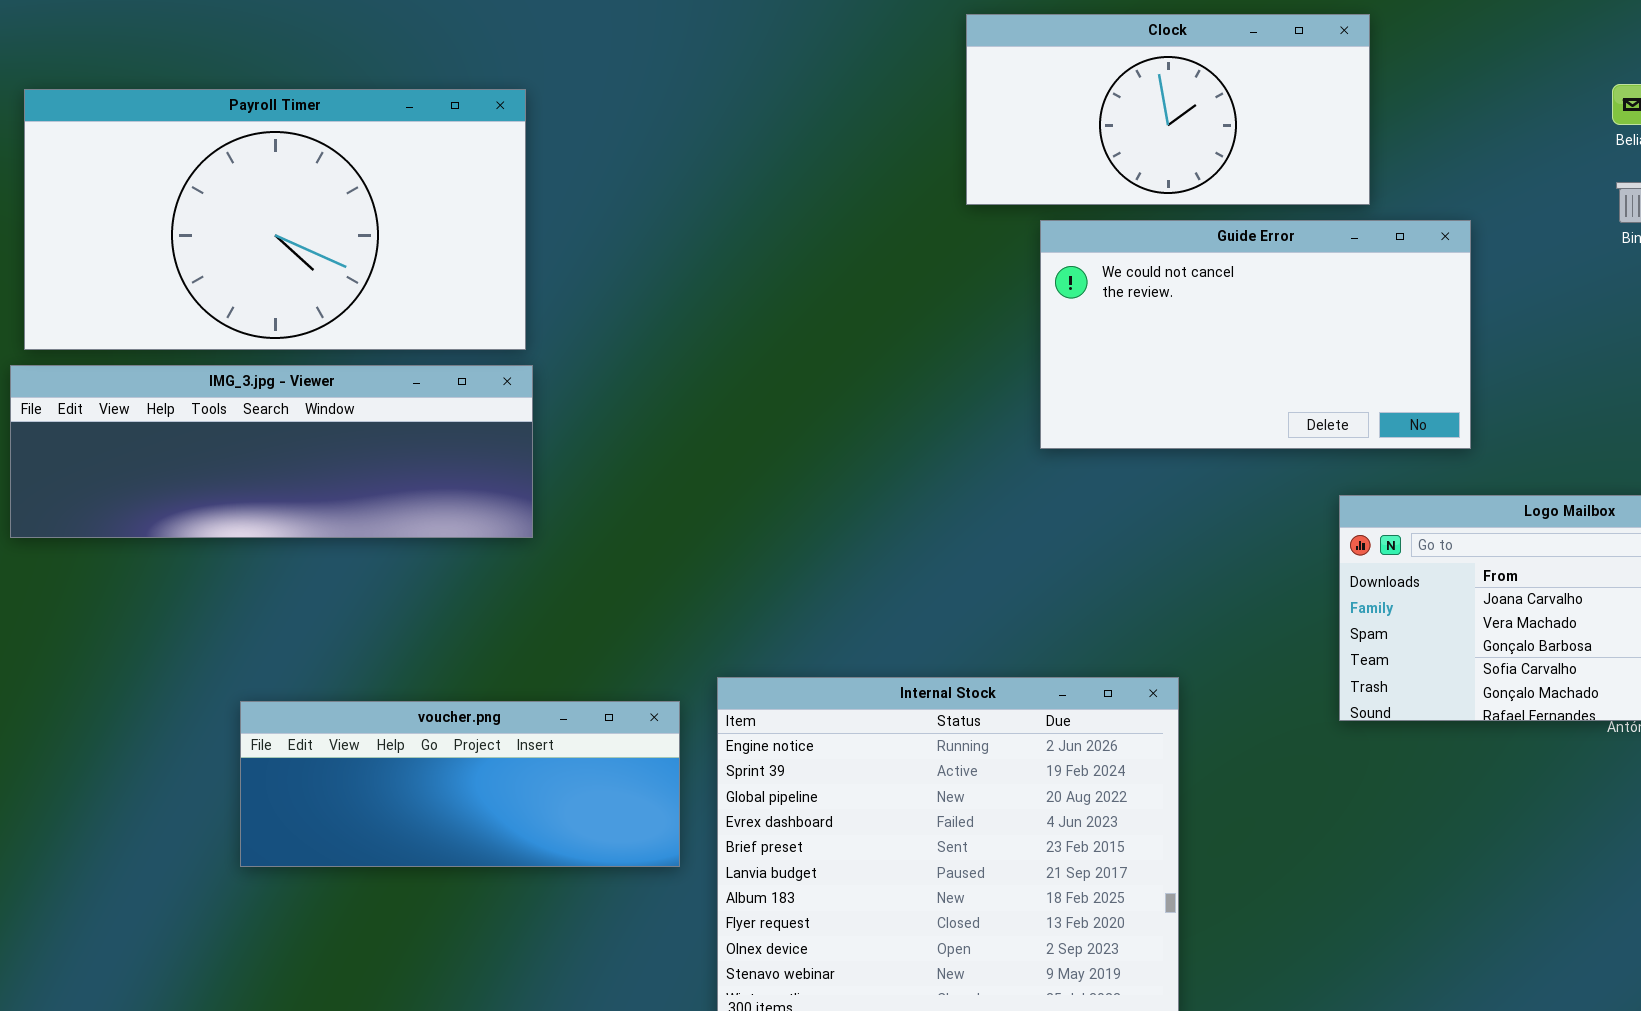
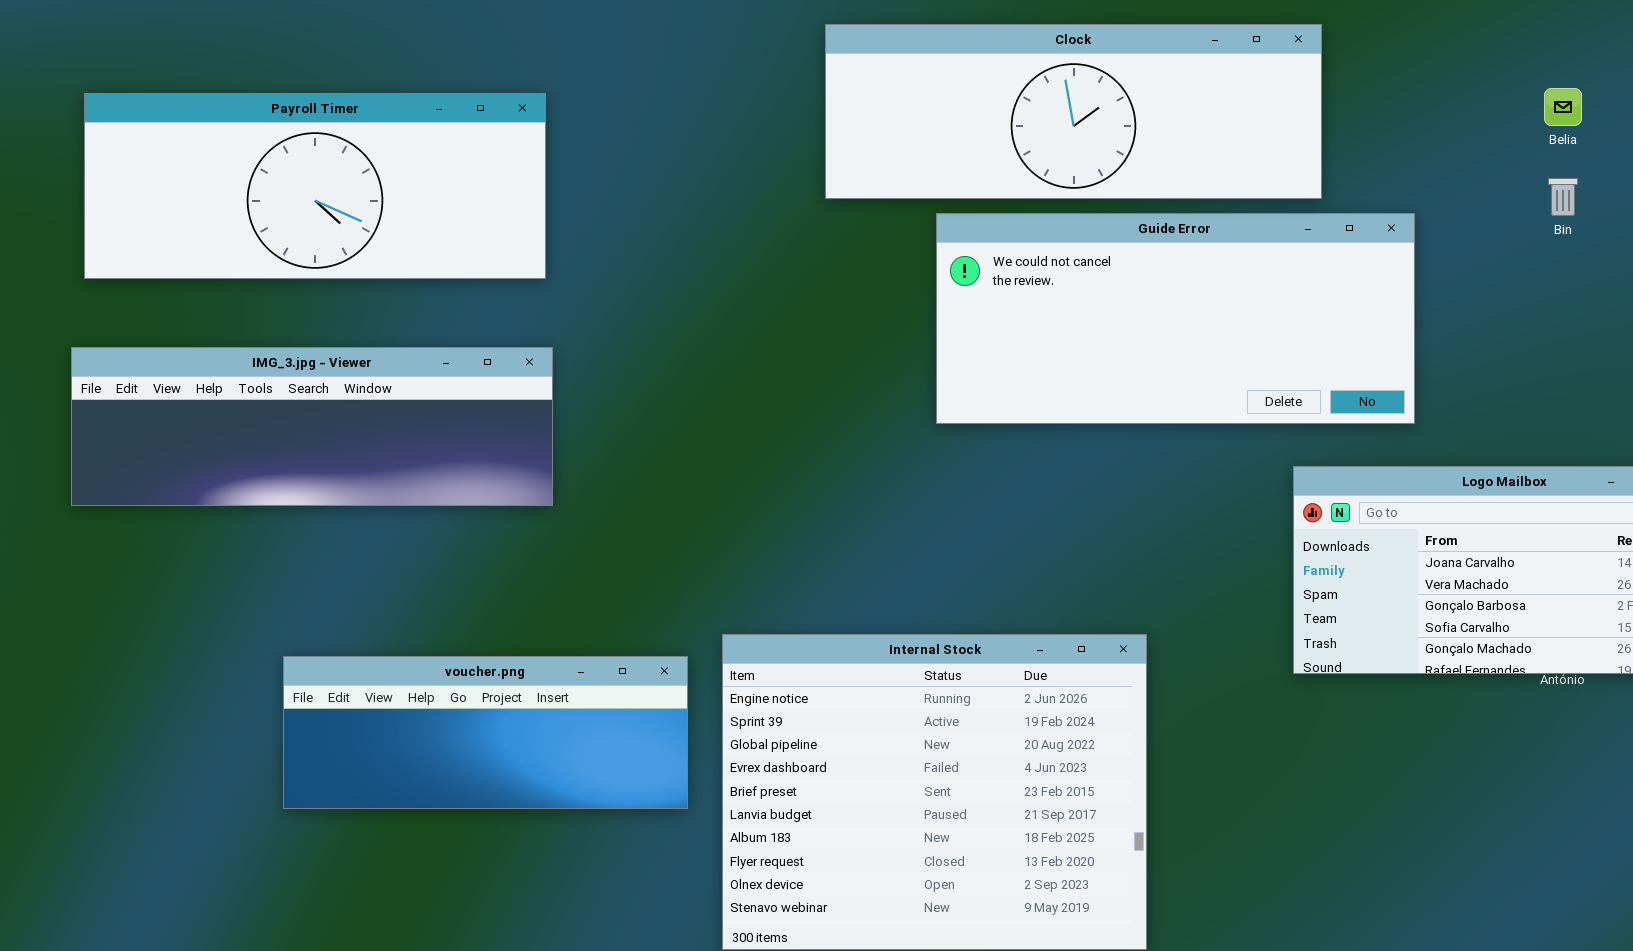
Clock: [966,14,1370,205] -> [825,24,1322,199], resized
Payroll Timer: [24,89,526,350] -> [84,93,546,279], resized
Guide Error: [1040,220,1471,449] -> [936,213,1415,424], resized

